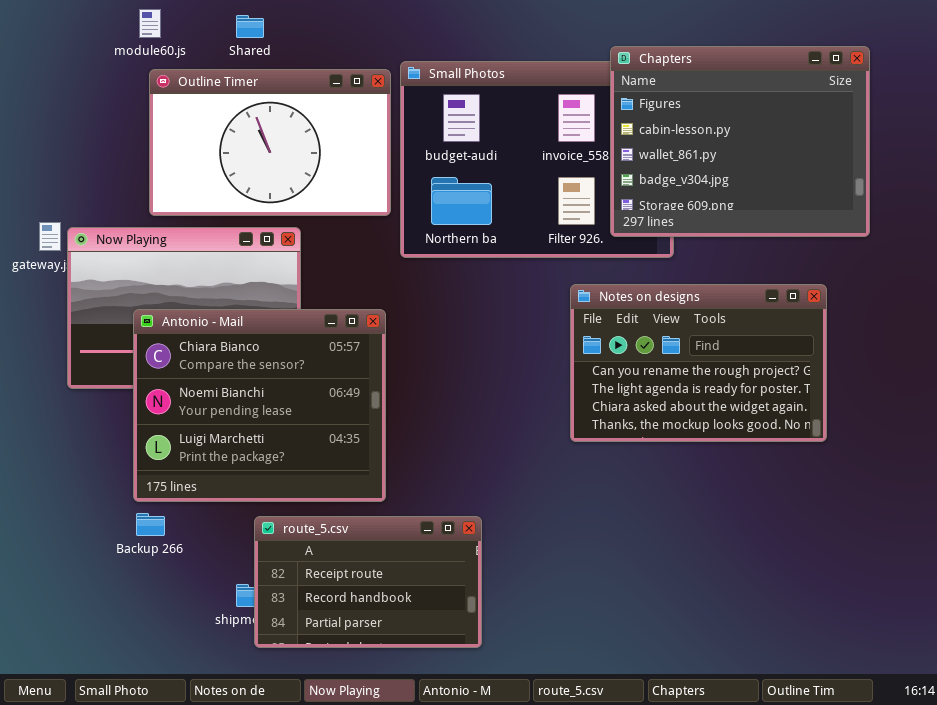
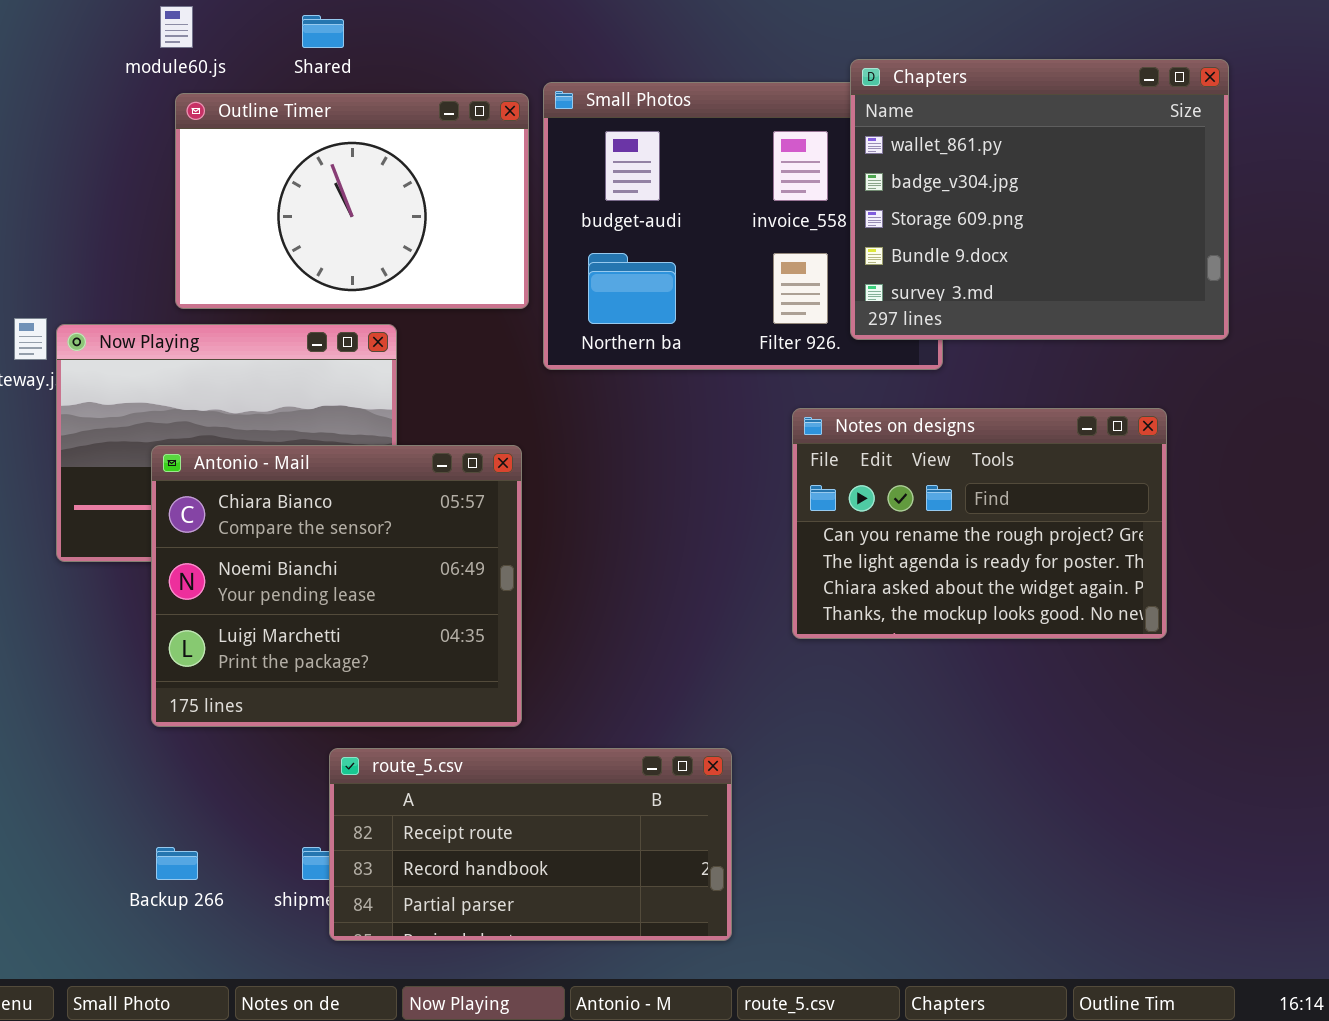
Chapters: [610,46,870,237] -> [850,59,1229,340], scrolled down 2 rows
Backup 266: [136,513,165,536] -> [156,847,198,880], moved
route_5.csv: [254,516,482,648] -> [329,748,732,941], resized

